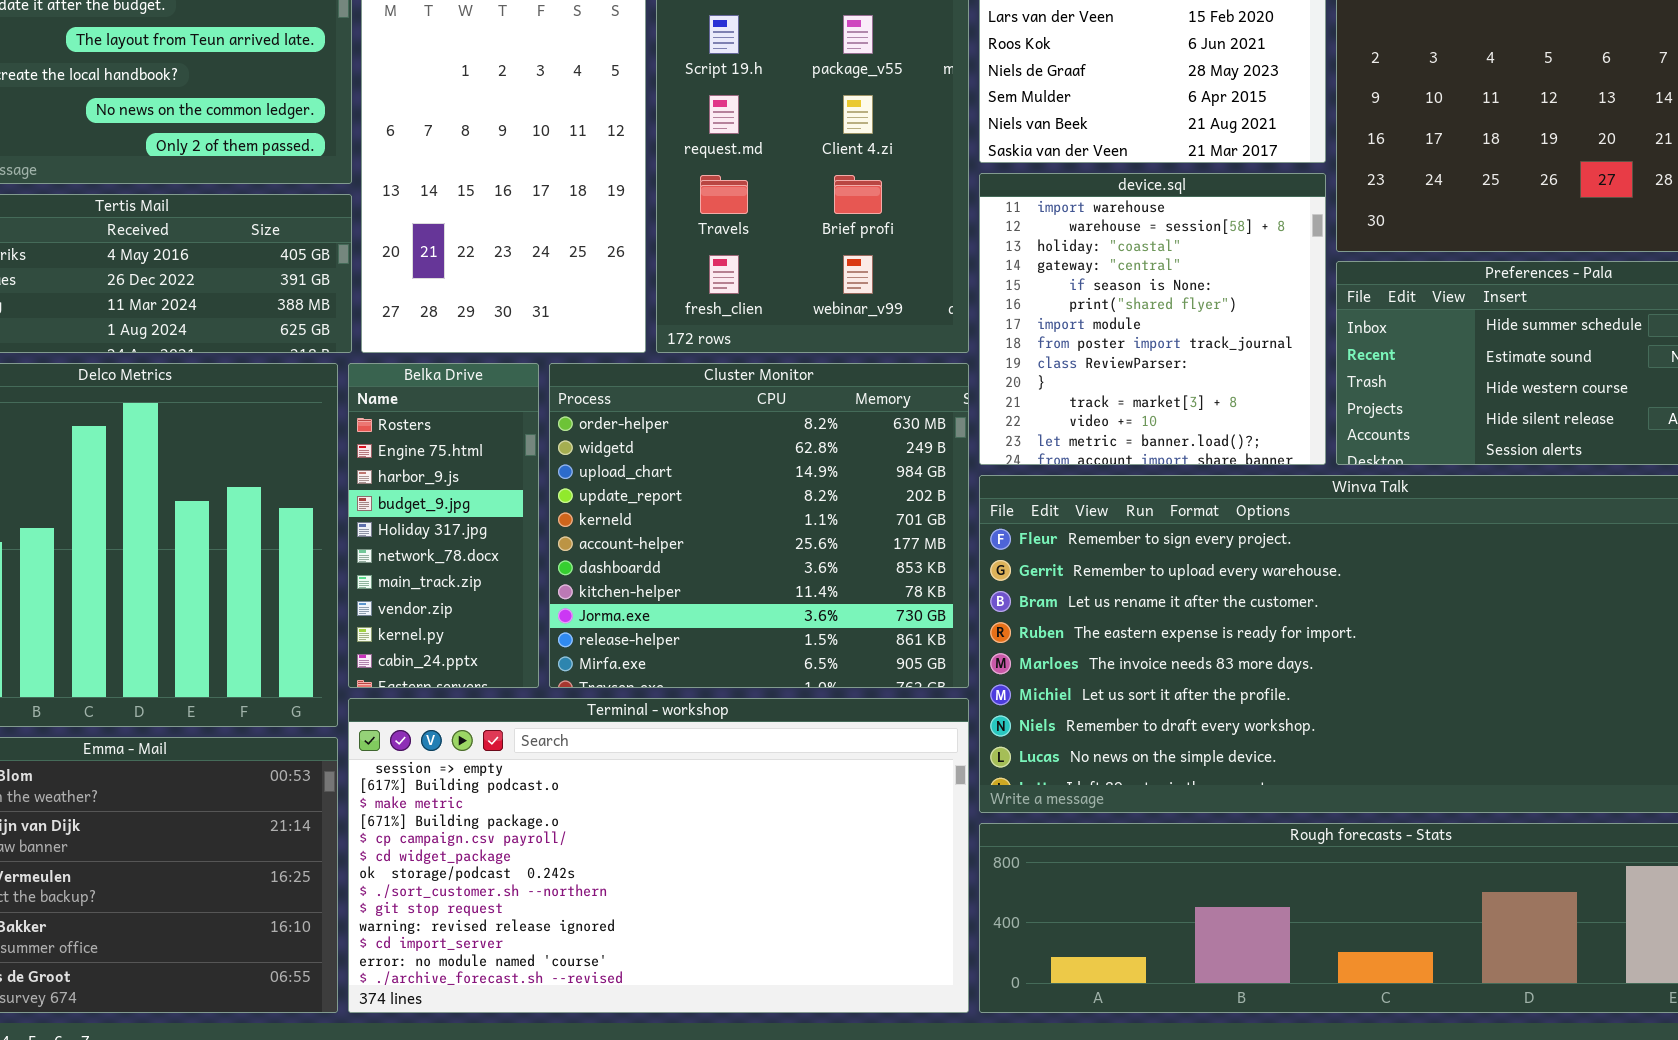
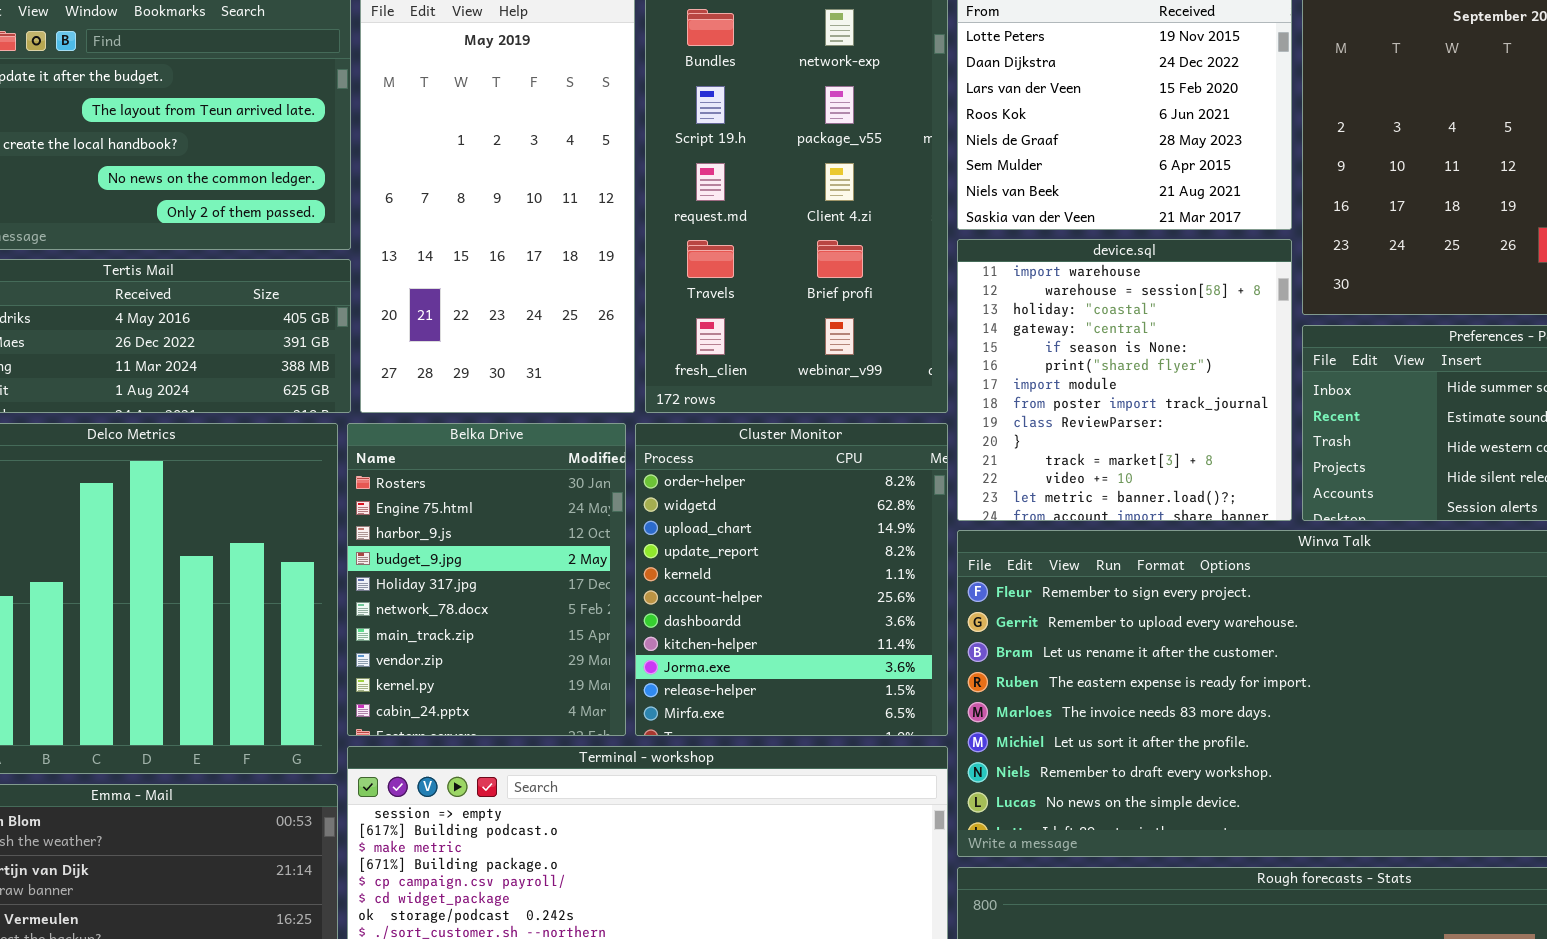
Belka Drive: [348,363,539,688] -> [347,423,626,736], resized
Cluster Monitor: [549,363,969,688] -> [635,423,948,736], resized

